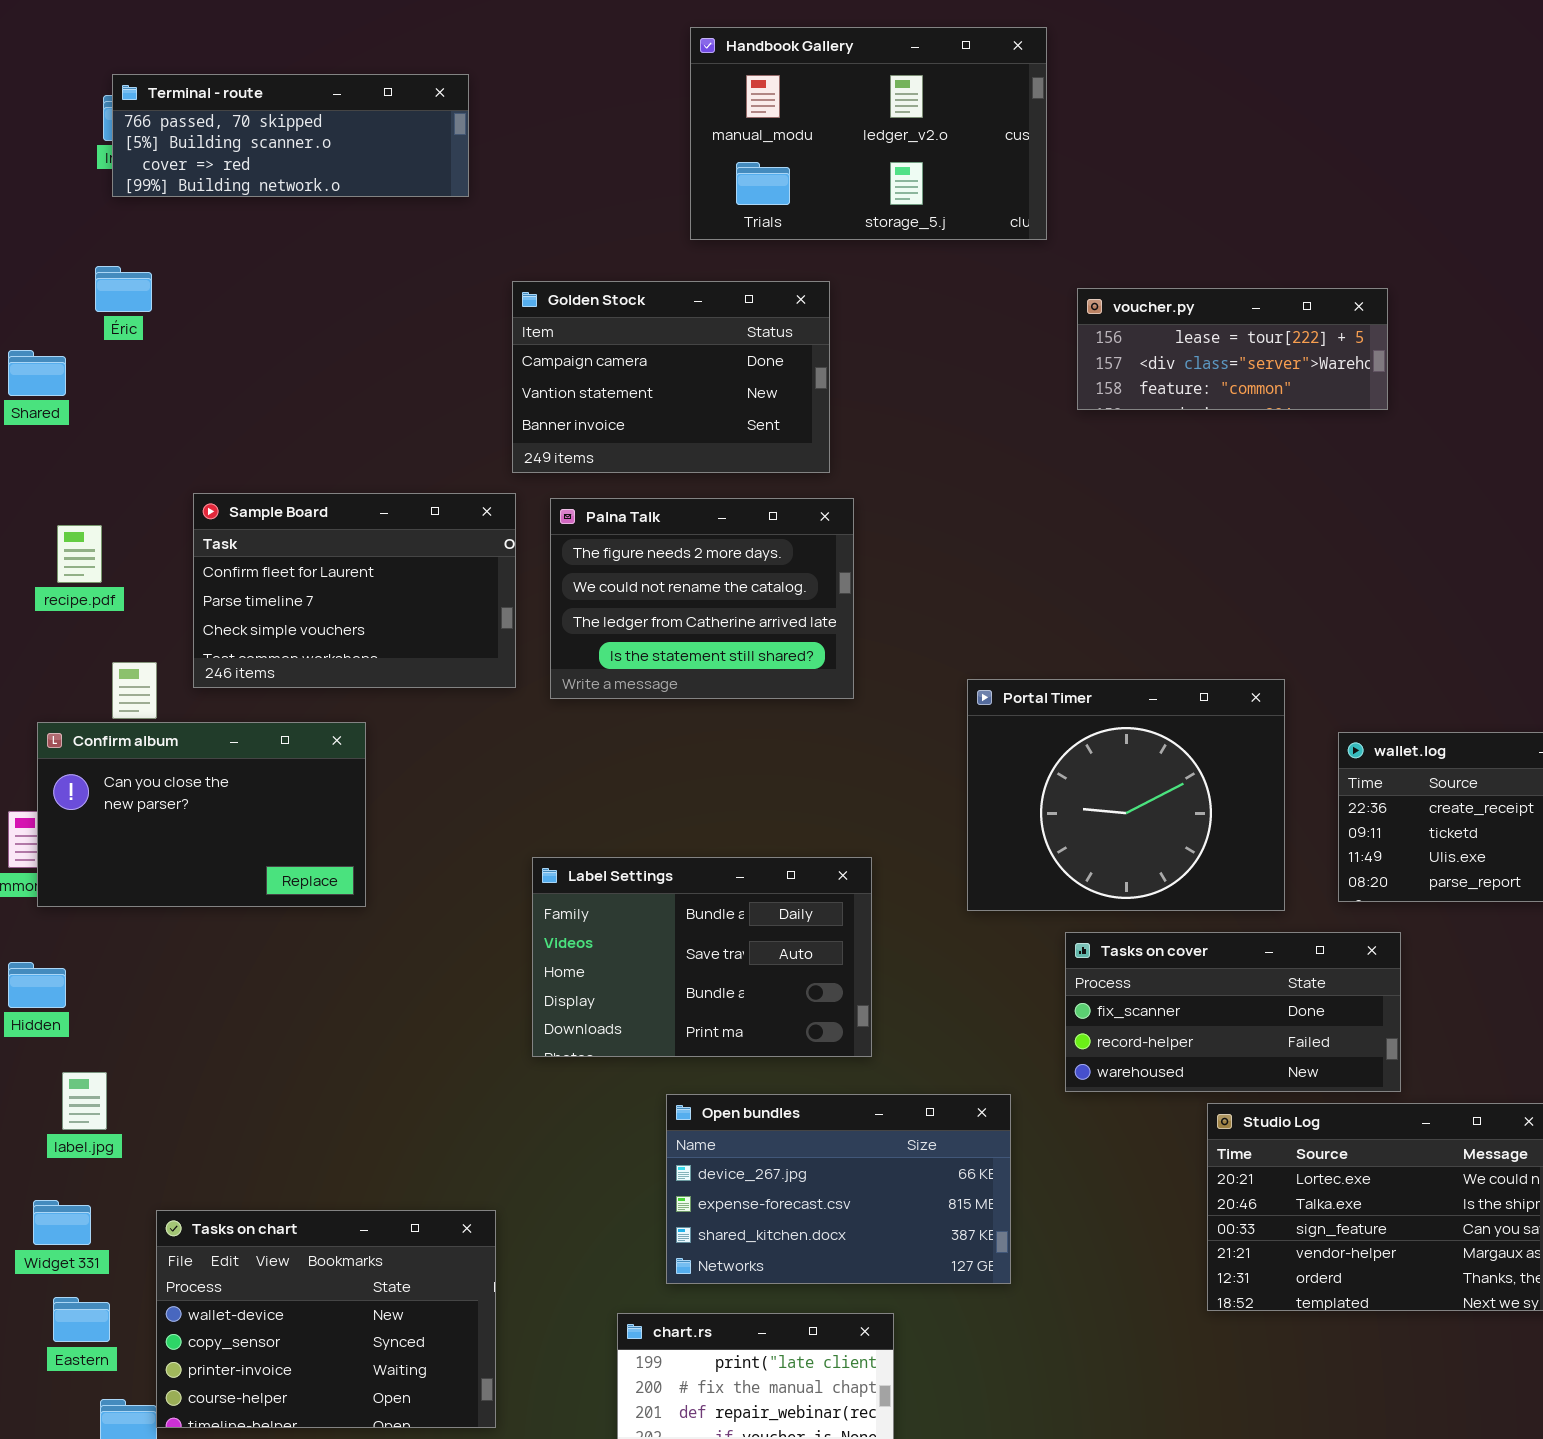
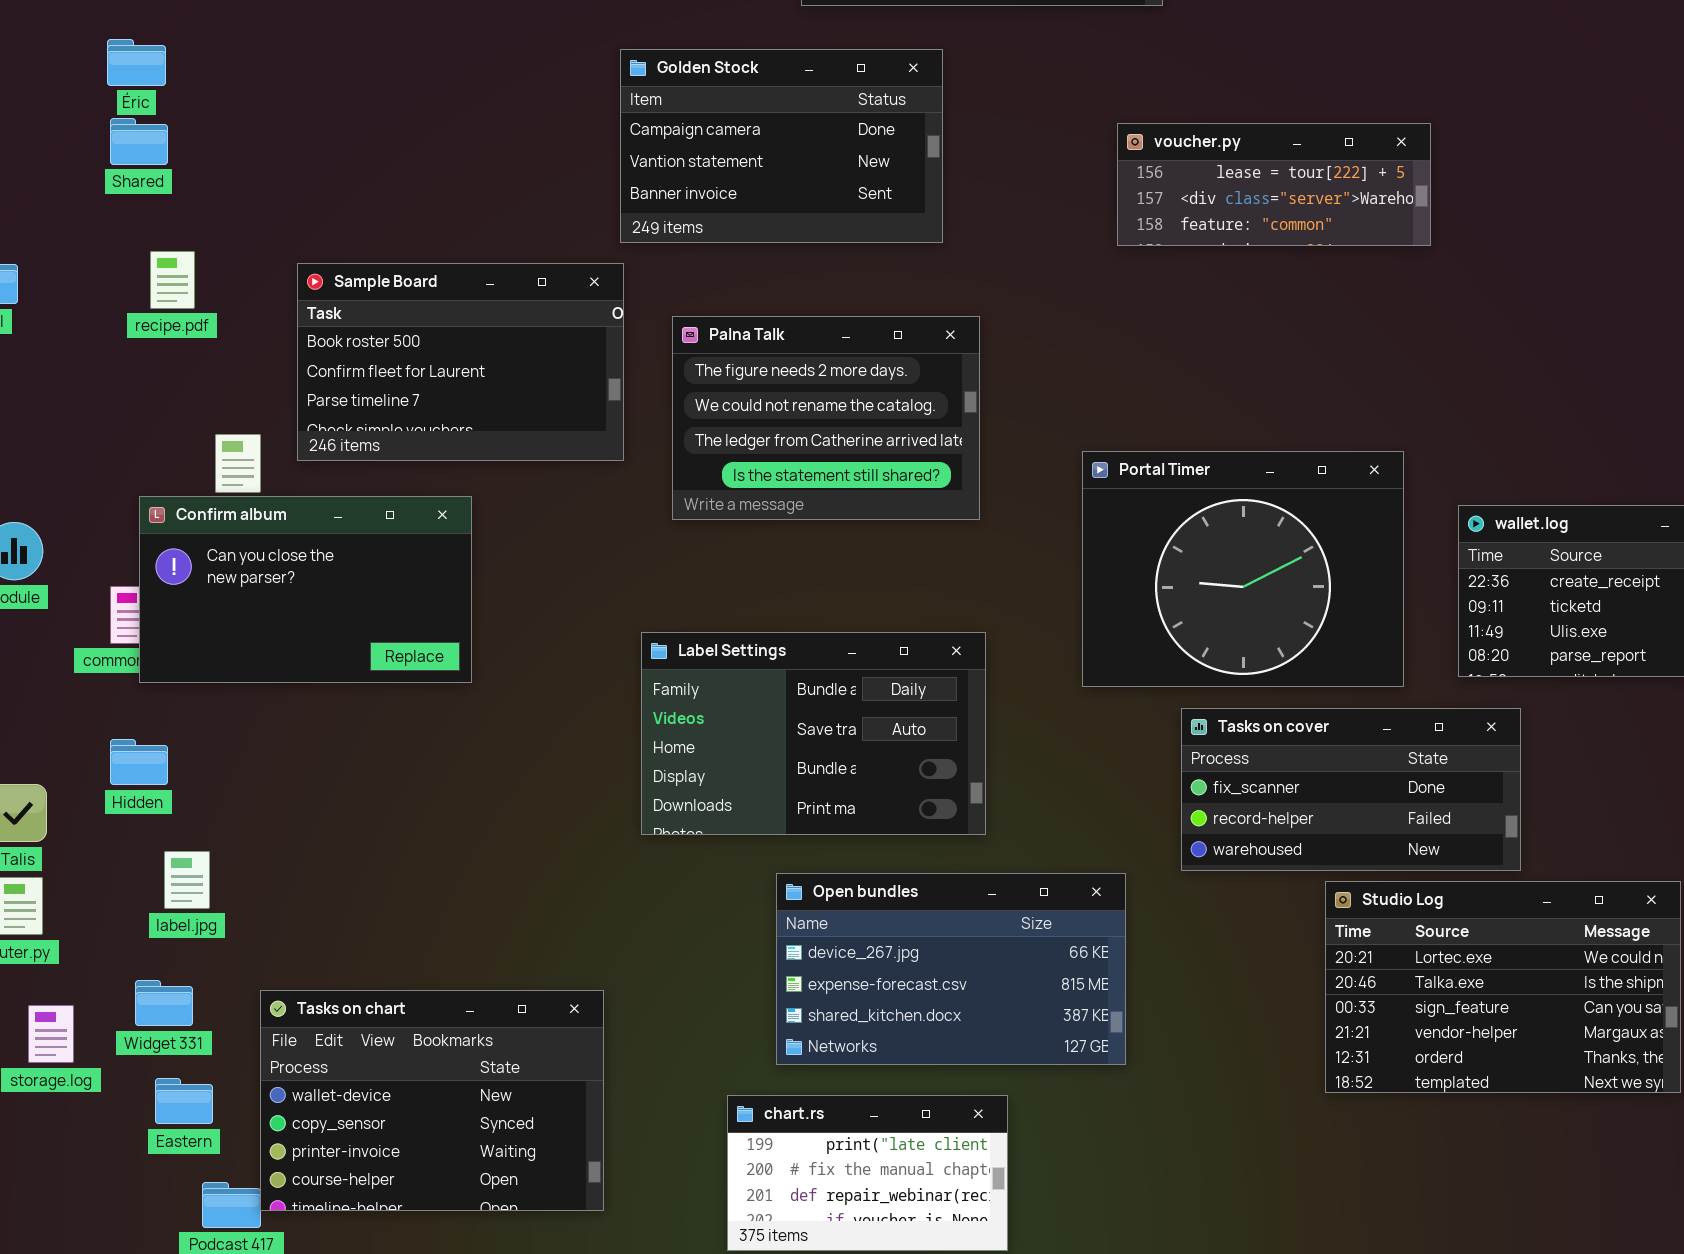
Éric: [95,266,152,312] -> [107,39,166,86], moved
voucher.py: [1077,288,1388,410] -> [1117,123,1431,246], moved
Sample Board: [193,493,516,688] -> [297,263,624,461], scrolled up 1 row
Palna Talk: [550,498,854,699] -> [672,316,980,520], moved
recipe.pdf: [57,525,102,583] -> [150,251,195,309], moved

